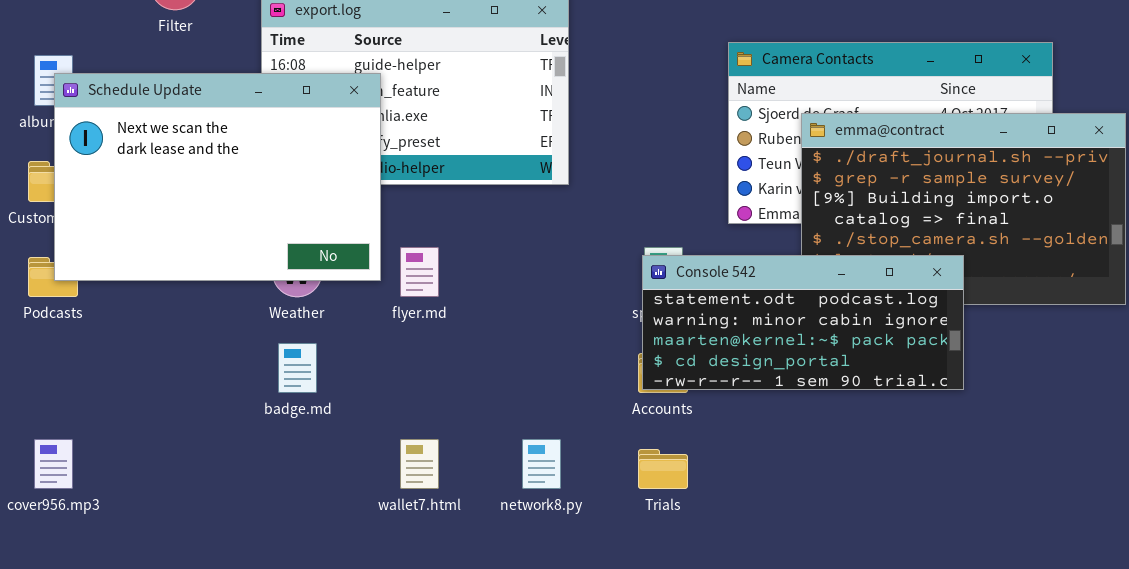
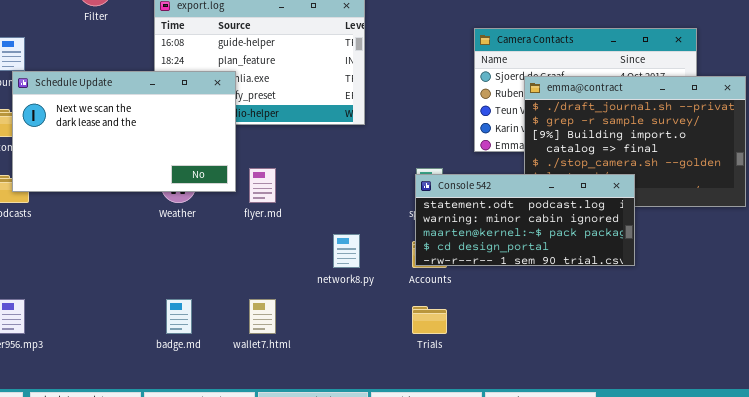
Schedule Update: [54,73,381,281] -> [12,71,236,192], resized
badge.md: [278,343,317,393] -> [166,299,192,334], moved
network8.py: [522,439,561,489] -> [333,234,360,268], moved

